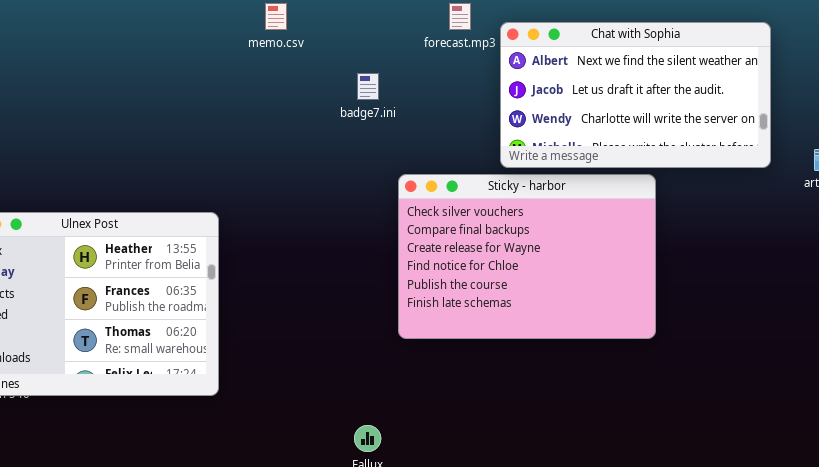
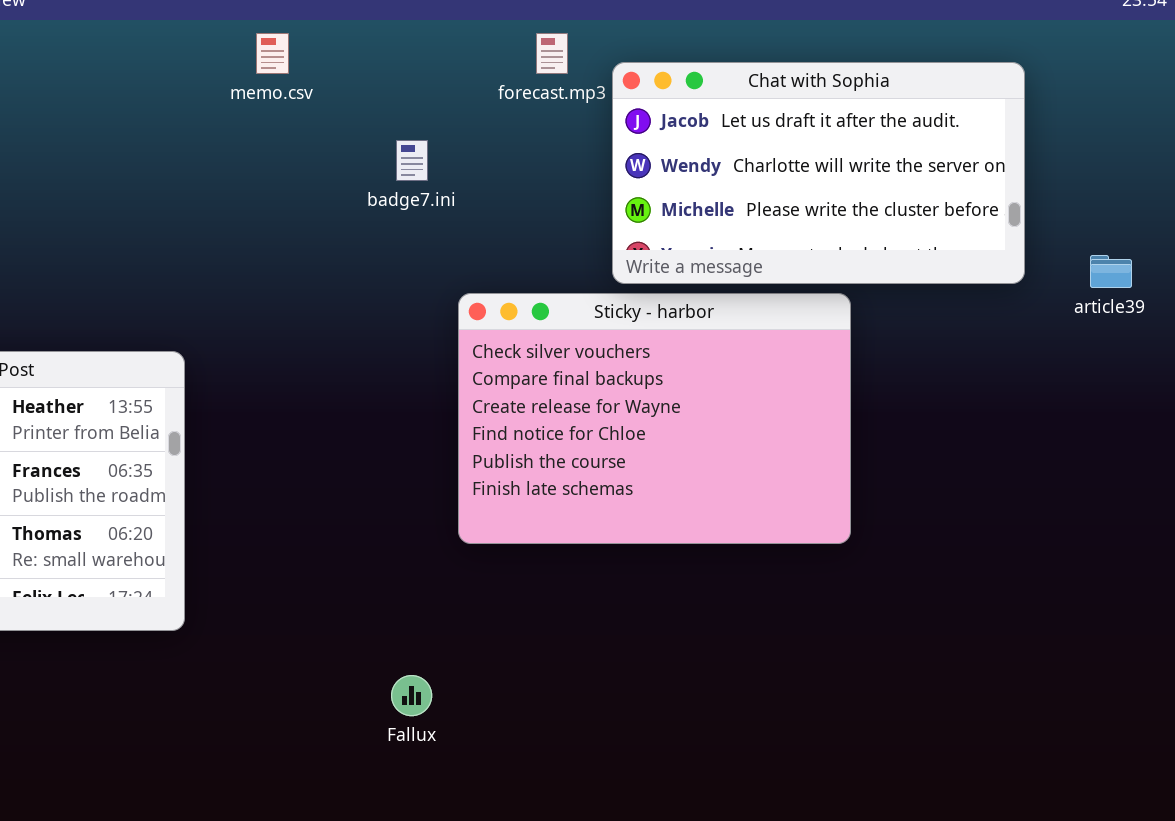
Chat with Sophia: [500,22,771,168] -> [612,62,1025,284], scrolled down 1 row

